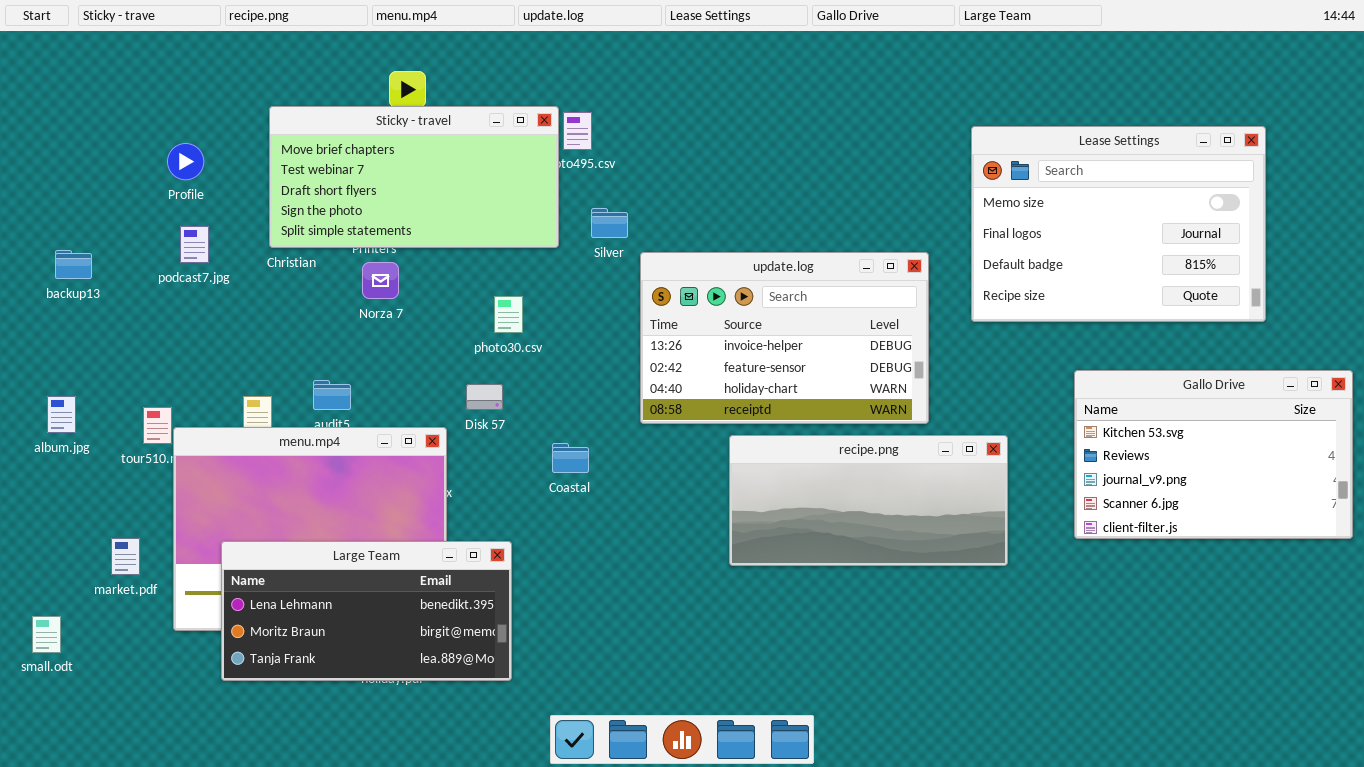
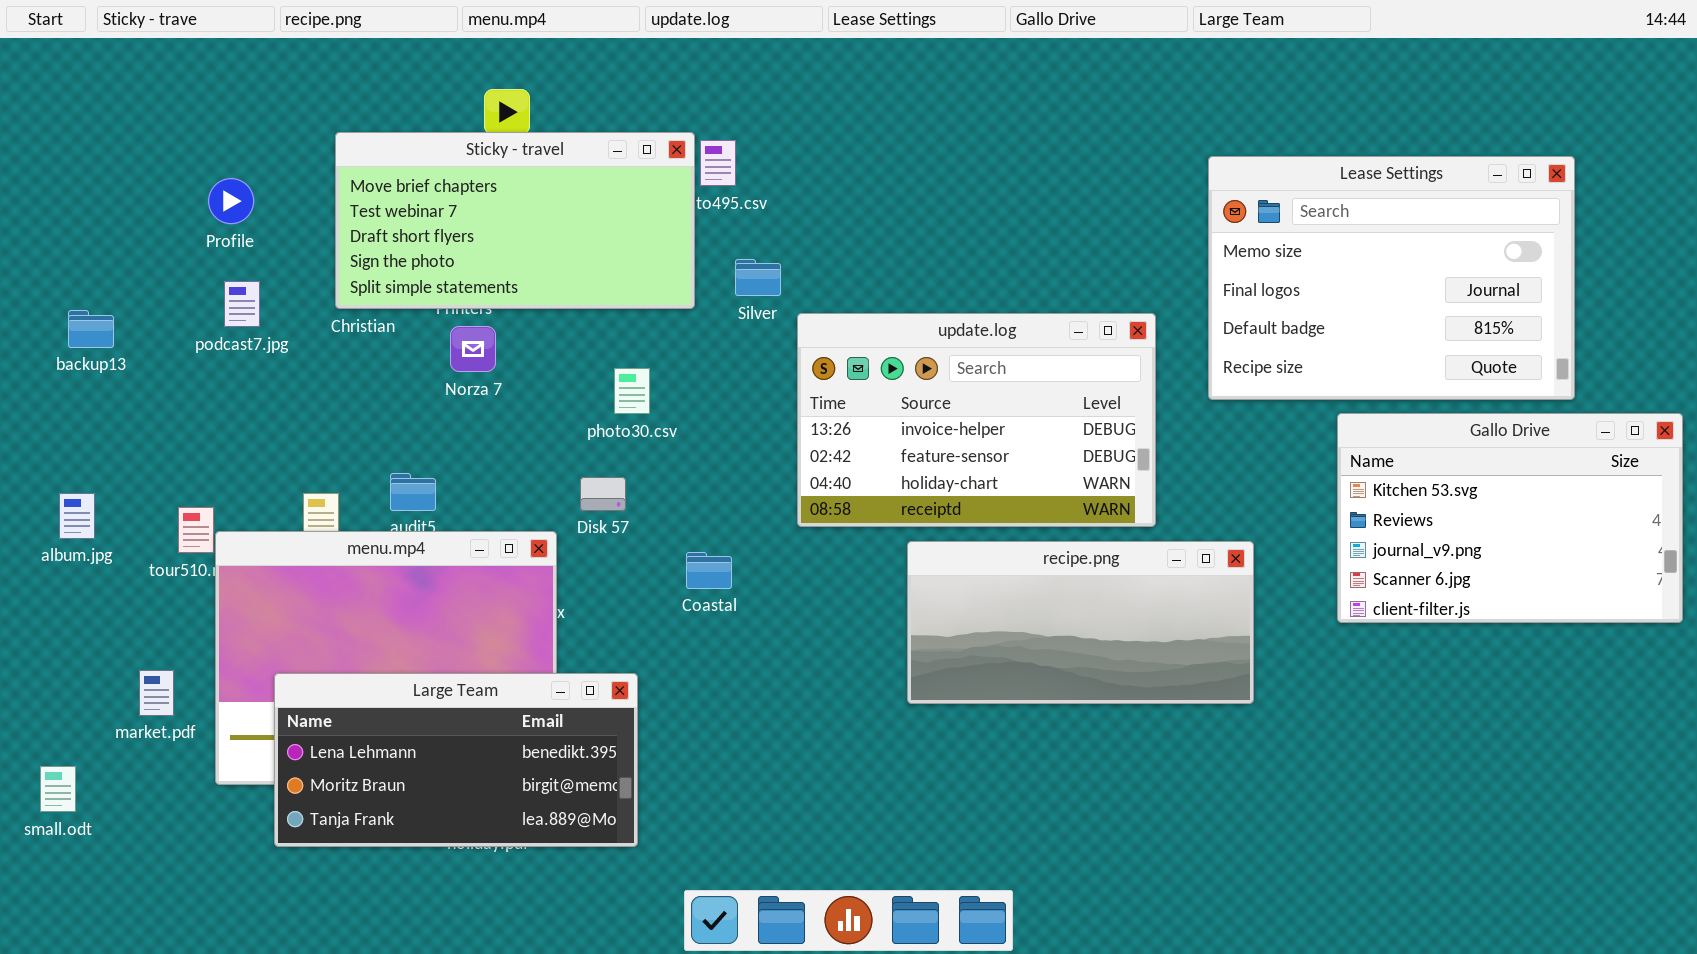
Gallo Drive: [1074,370,1353,539] -> [1337,413,1683,623], moved

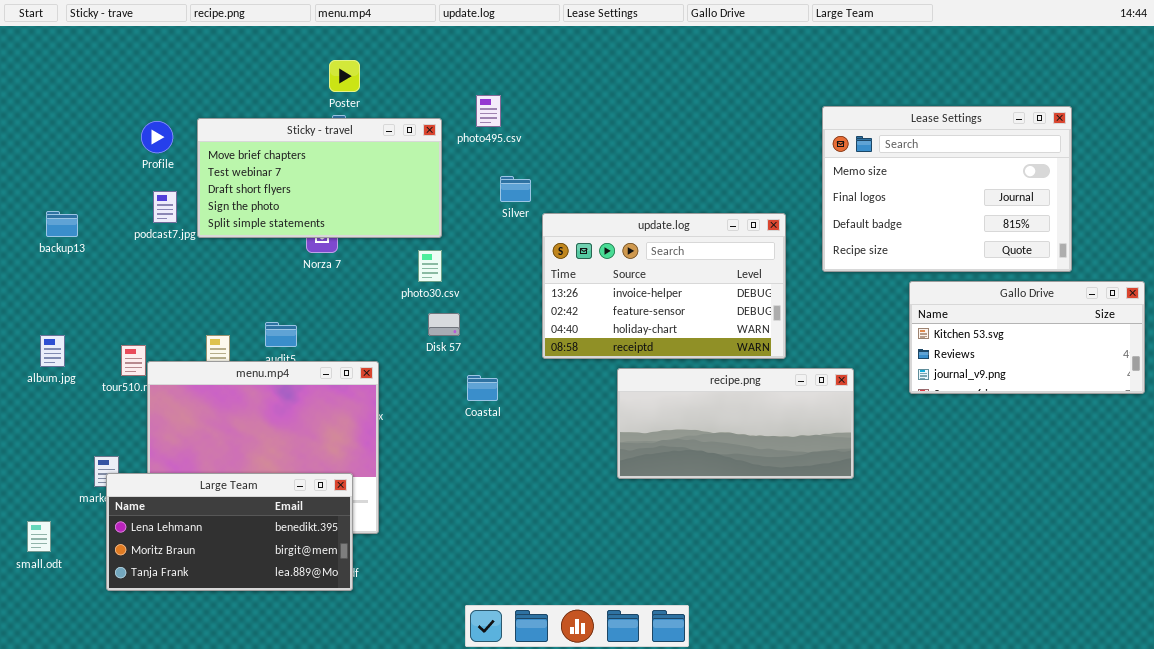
Sticky - travel: [335,132,695,309] -> [197,118,442,238], moved
Gallo Drive: [1337,413,1683,623] -> [909,281,1145,394], resized
Disk 57: [580,477,626,511] -> [428,313,460,336], moved
Large Team: [274,673,638,847] -> [106,473,353,591], moved

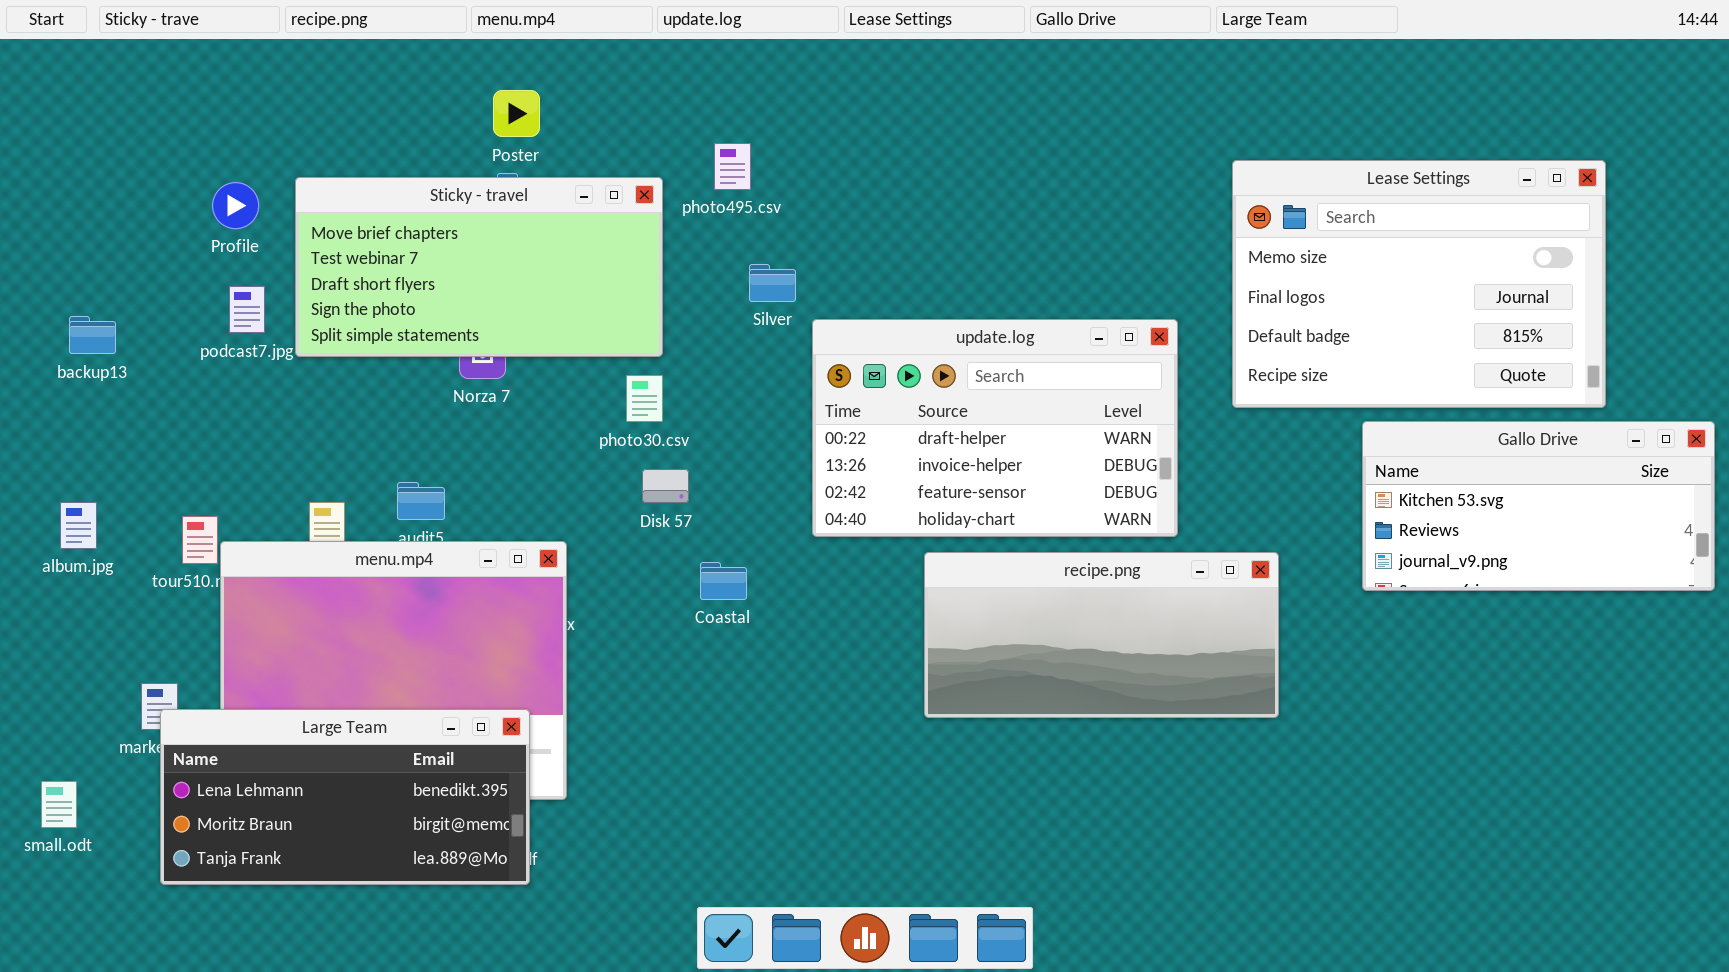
update.log: [542,213,786,359] -> [812,319,1178,537], scrolled up 1 row

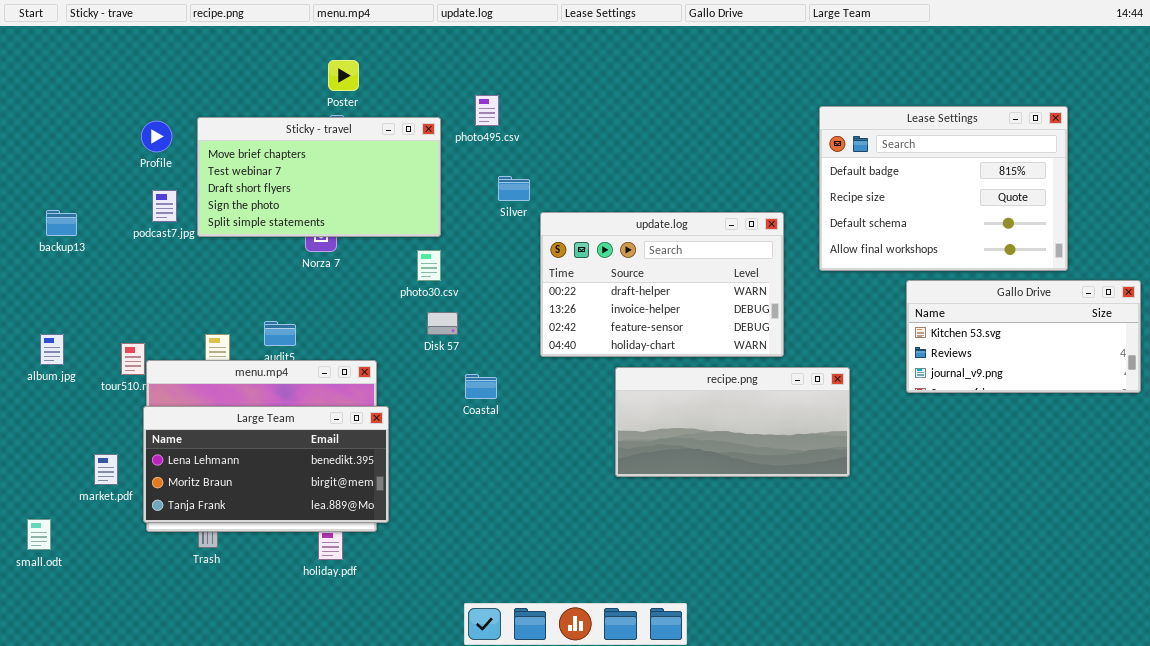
Lease Settings: [1232,160,1606,408] -> [819,106,1068,271], scrolled down 2 rows
Large Team: [160,709,530,885] -> [143,406,389,523], moved

